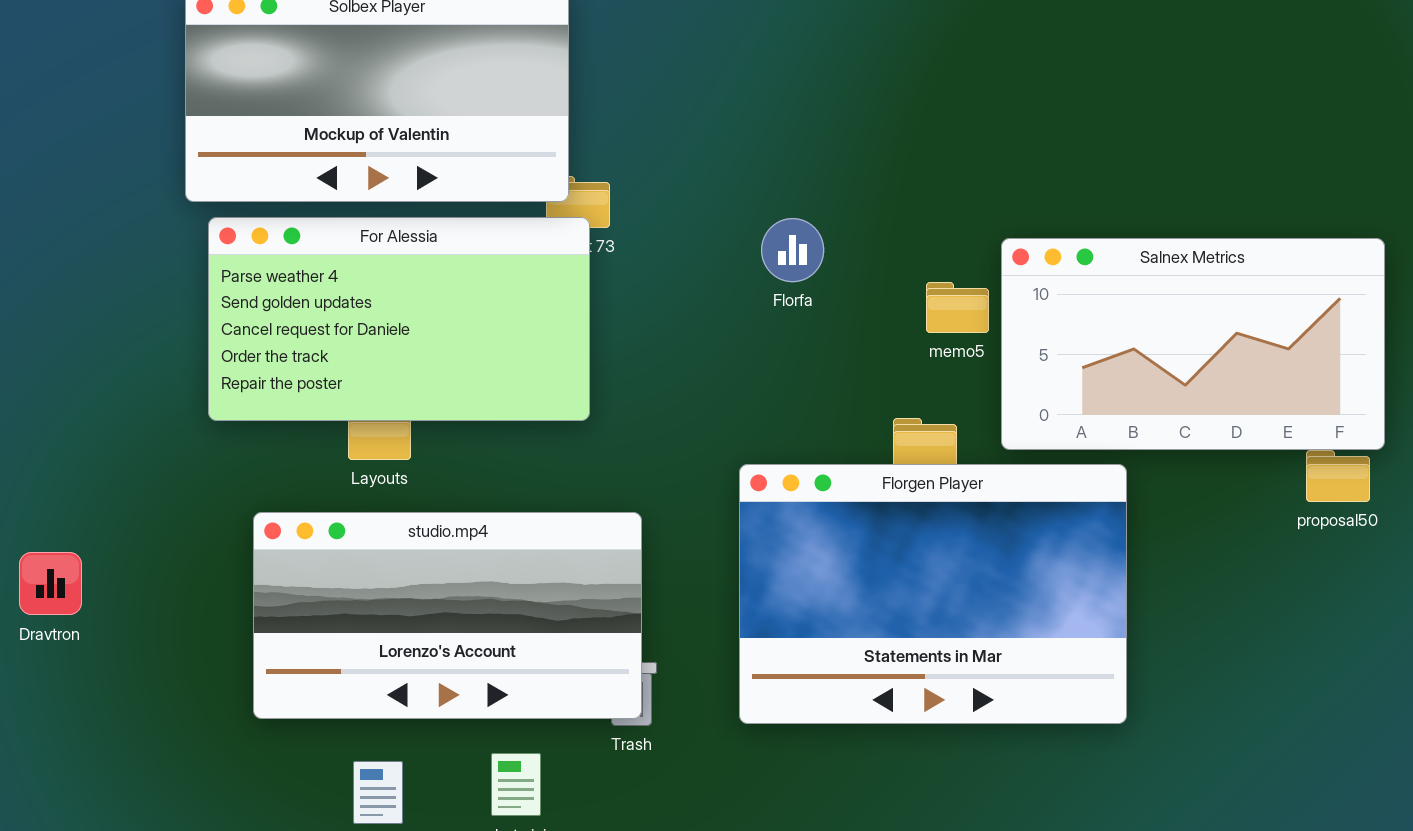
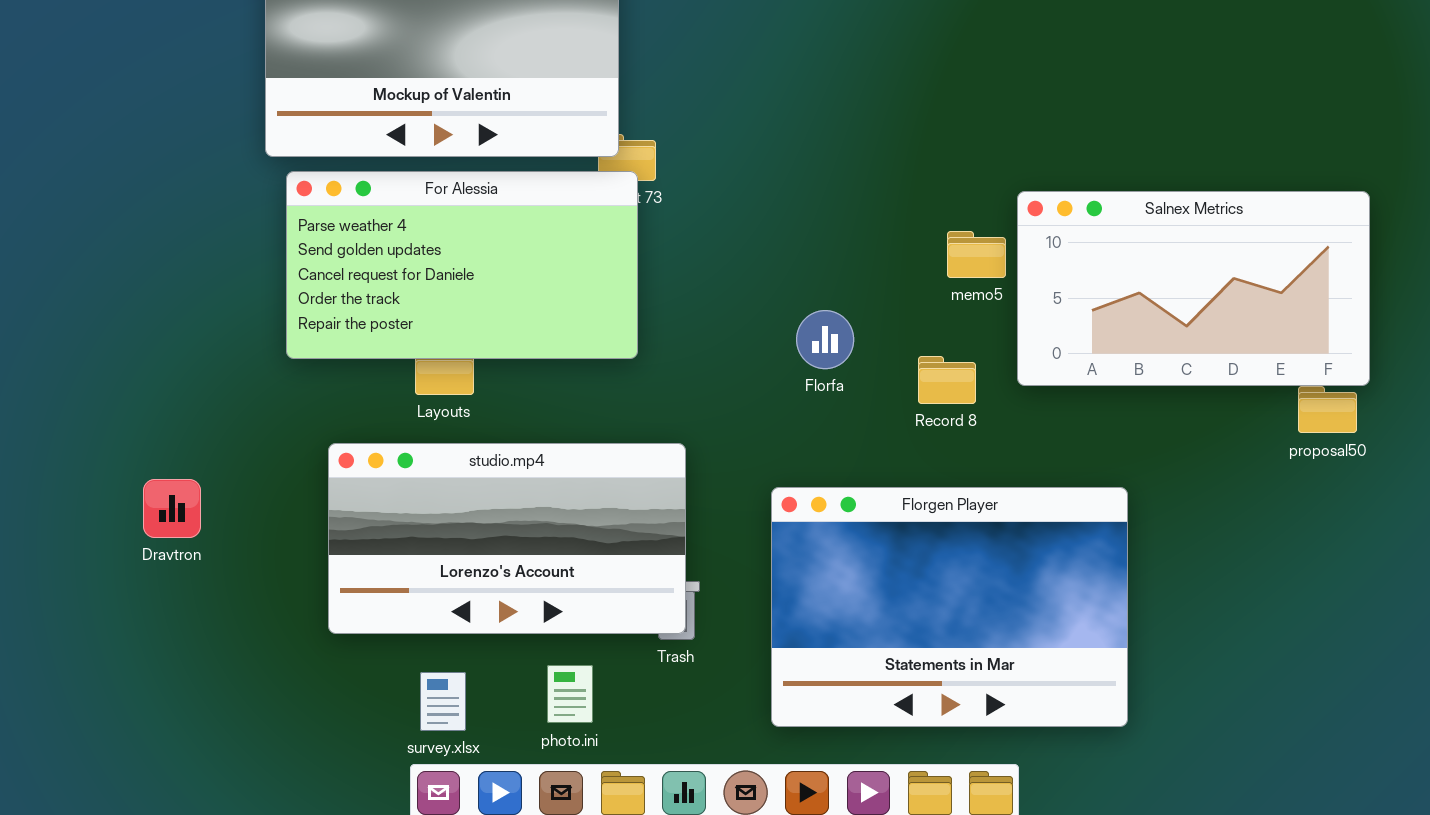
Florfa: [761,218,824,282] -> [796,310,854,369], moved
Florgen Player: [739,464,1127,724] -> [771,487,1128,727], moved
Dravtron: [19,552,82,615] -> [143,479,201,538], moved

